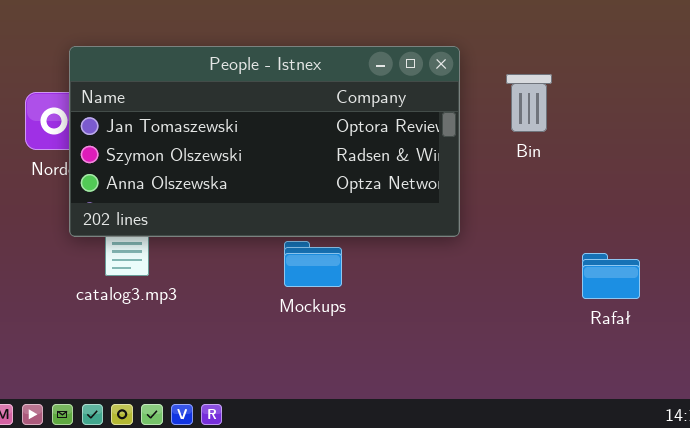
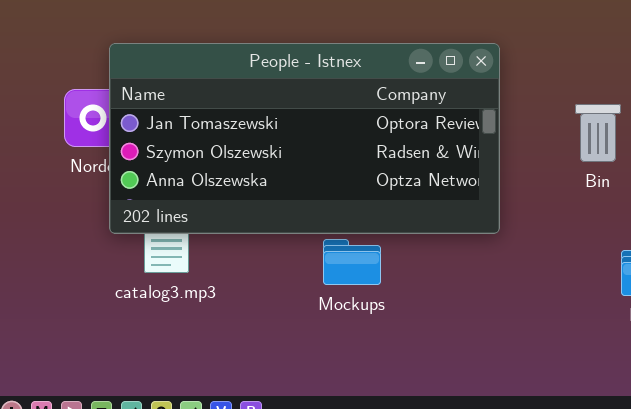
Bin: [506,74,552,132] -> [575,104,621,162], moved

